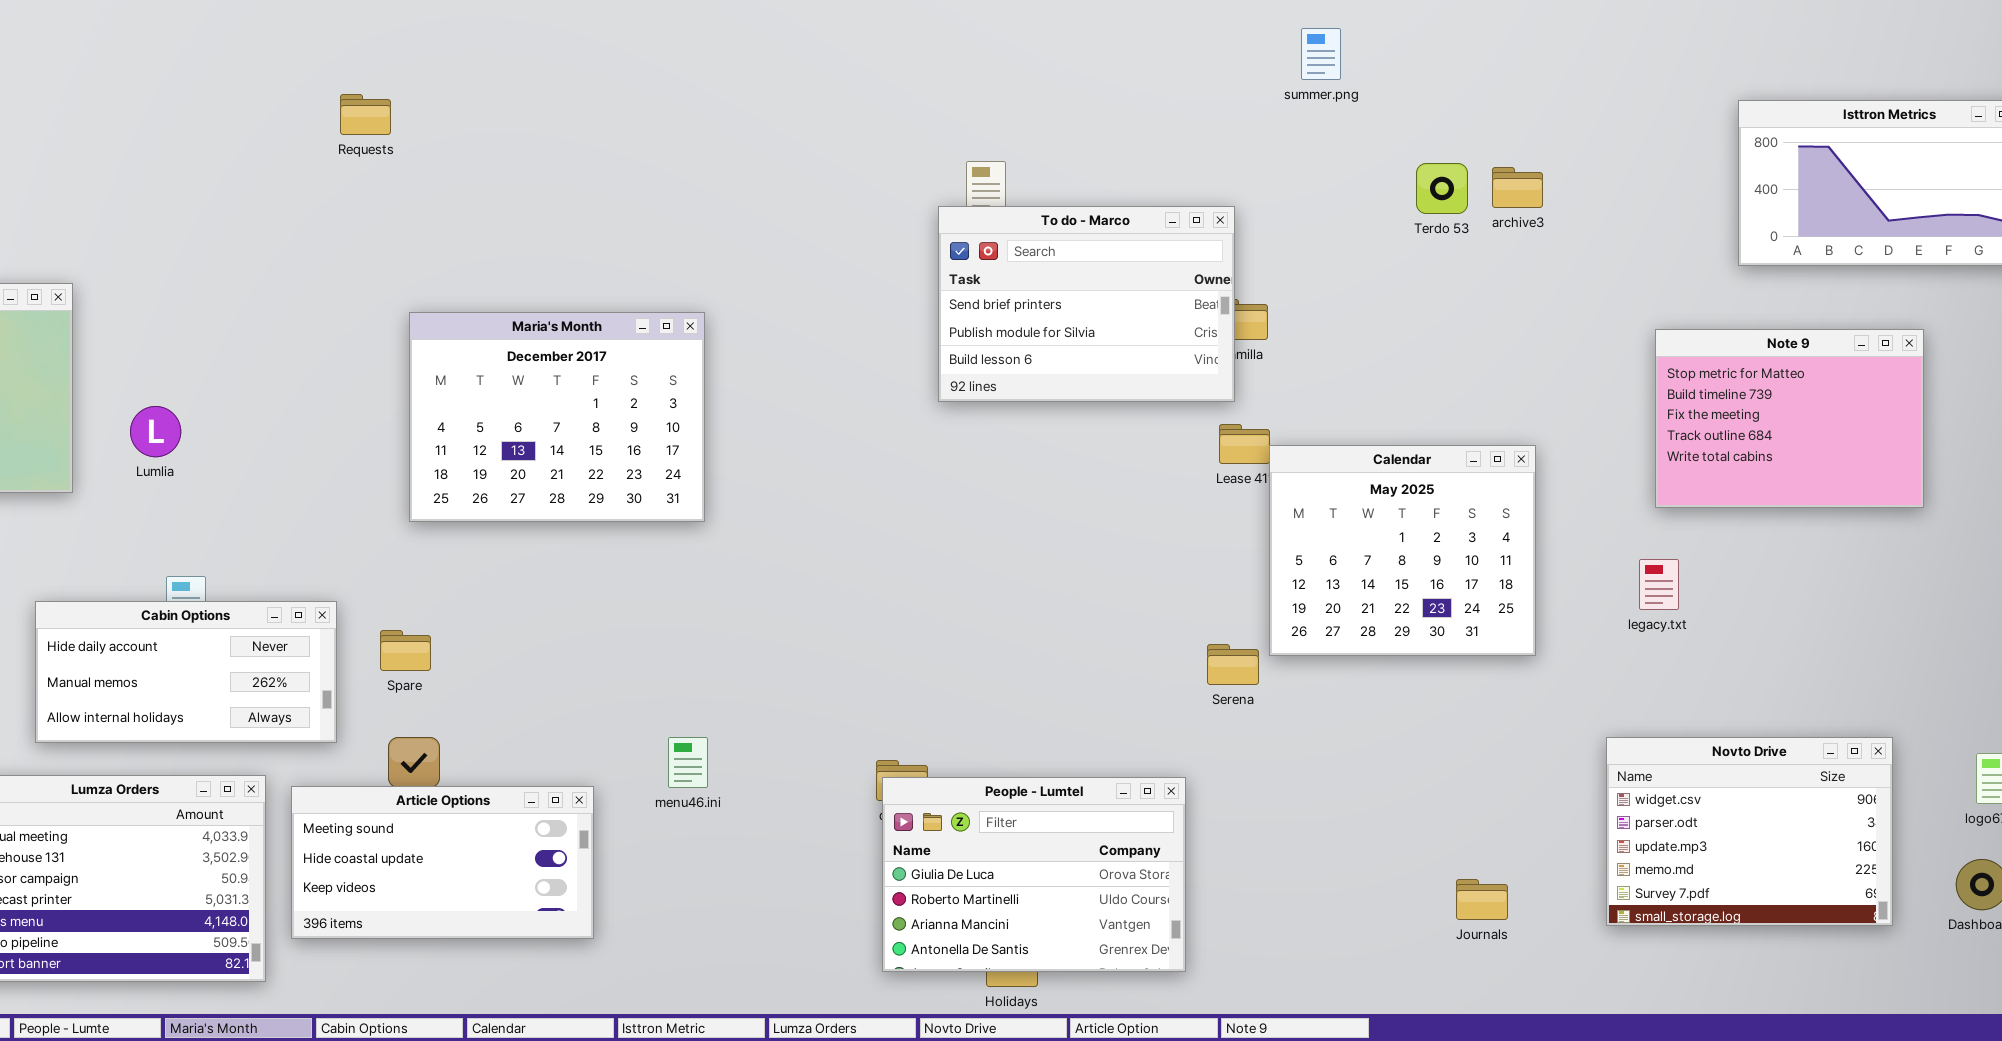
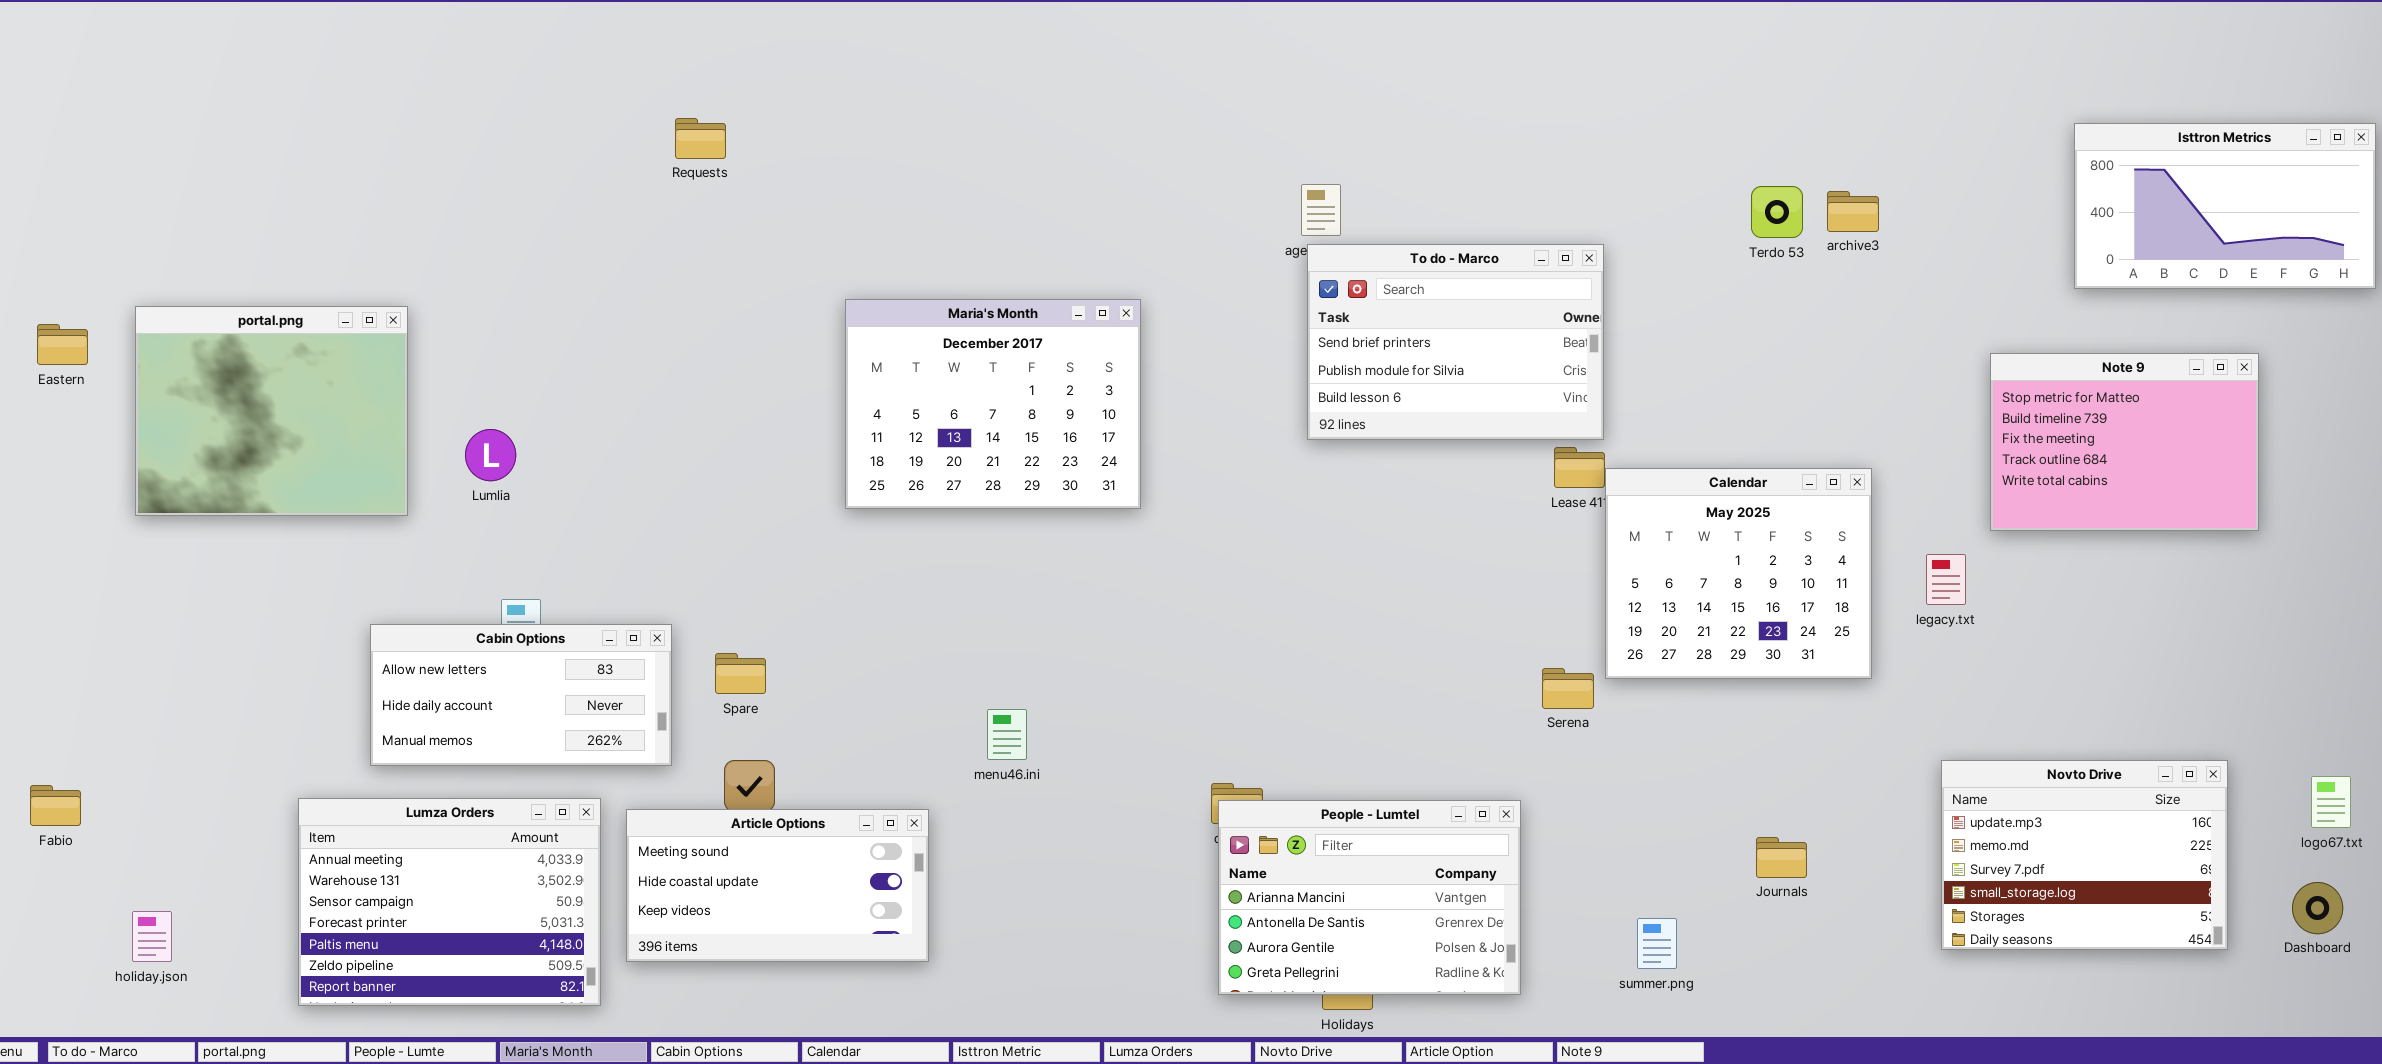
summer.png: [1301,28,1341,80] -> [1637,918,1677,969], moved
To do - Marco: [938,206,1235,402] -> [1307,244,1604,440], moved
Maria's Month: [409,312,705,522] -> [845,299,1141,509], moved
legacy.txt: [1639,559,1679,610] -> [1926,554,1966,605], moved
Cabin Options: [35,601,337,743] -> [370,624,672,766], scrolled up 1 row
menu46.ini: [668,737,708,788] -> [987,709,1027,760], moved
Novto Drive: [1606,737,1893,926] -> [1941,760,2228,950], scrolled down 2 rows
People - Lumtel: [882,777,1186,972] -> [1218,800,1521,995], scrolled down 2 rows
Journals: [1456,879,1508,920] -> [1756,837,1807,878], moved

